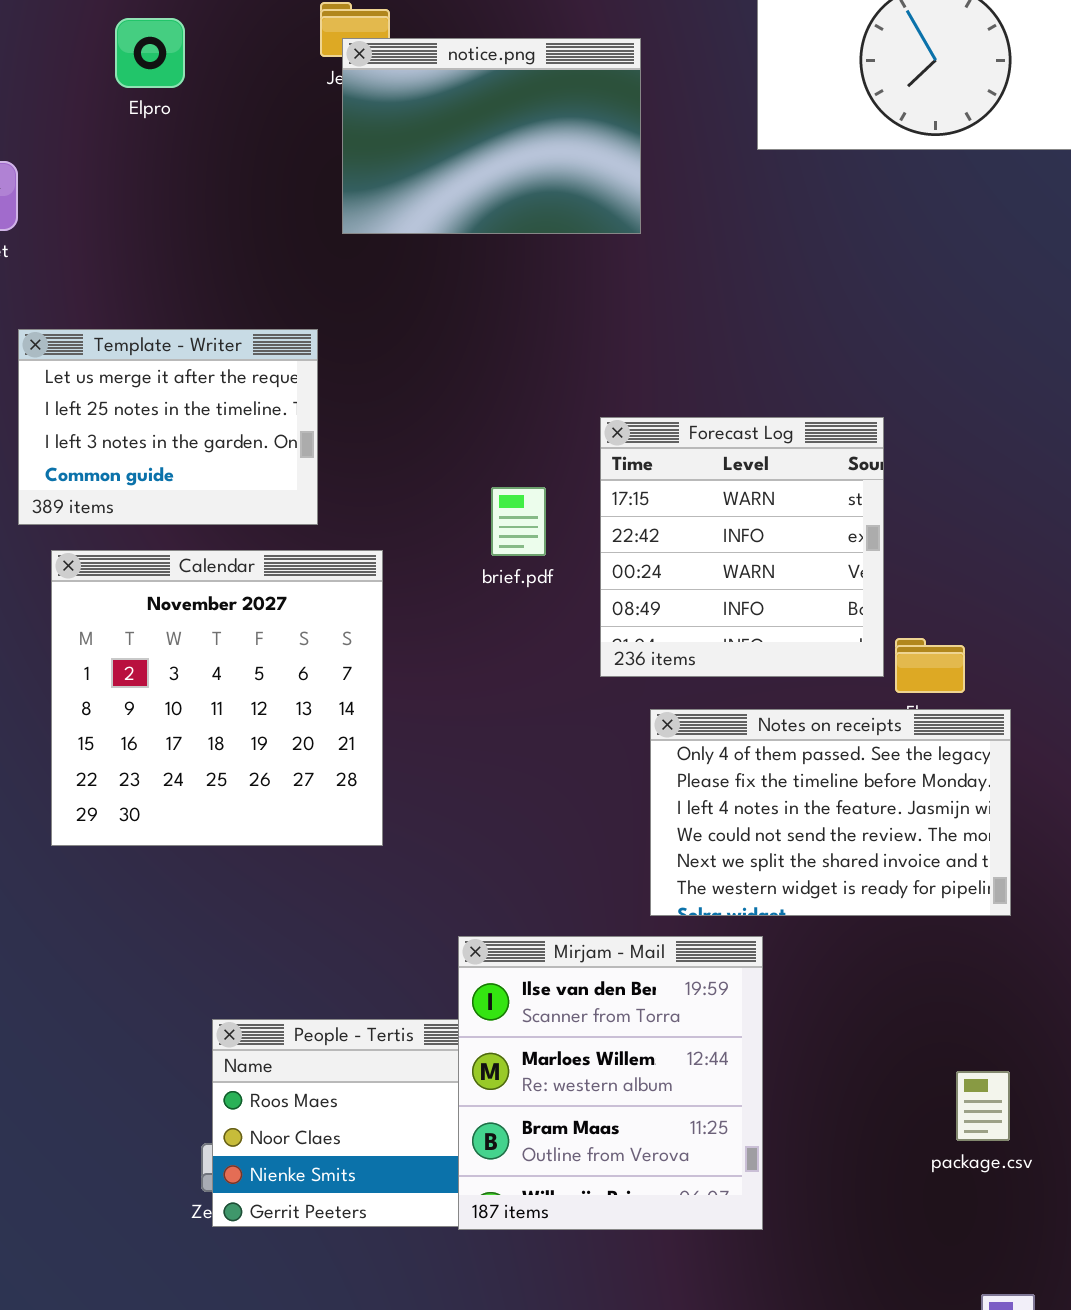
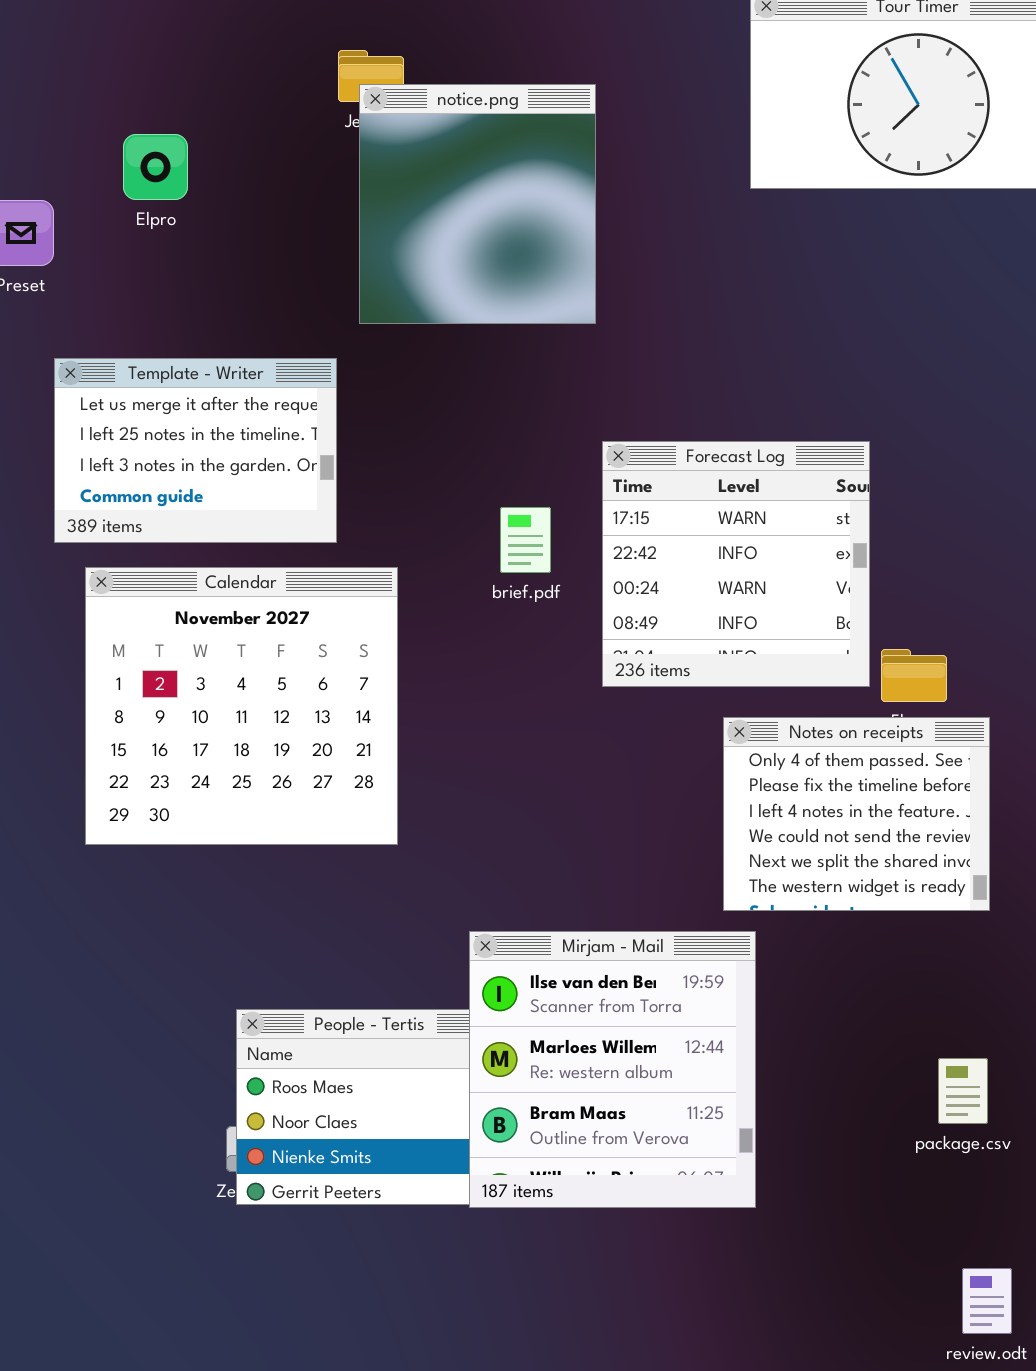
Elpro: [115,18,185,88] -> [123,134,188,200], moved
notice.png: [342,38,641,234] -> [359,84,596,324], resized
Notes on receipts: [650,709,1011,916] -> [723,717,990,911], resized

